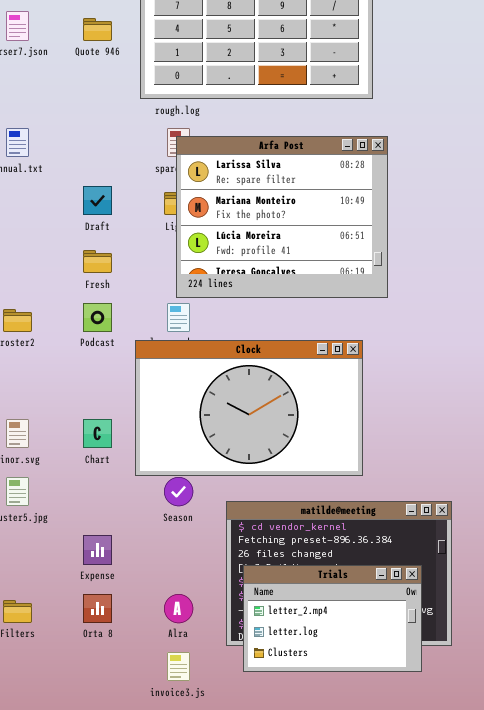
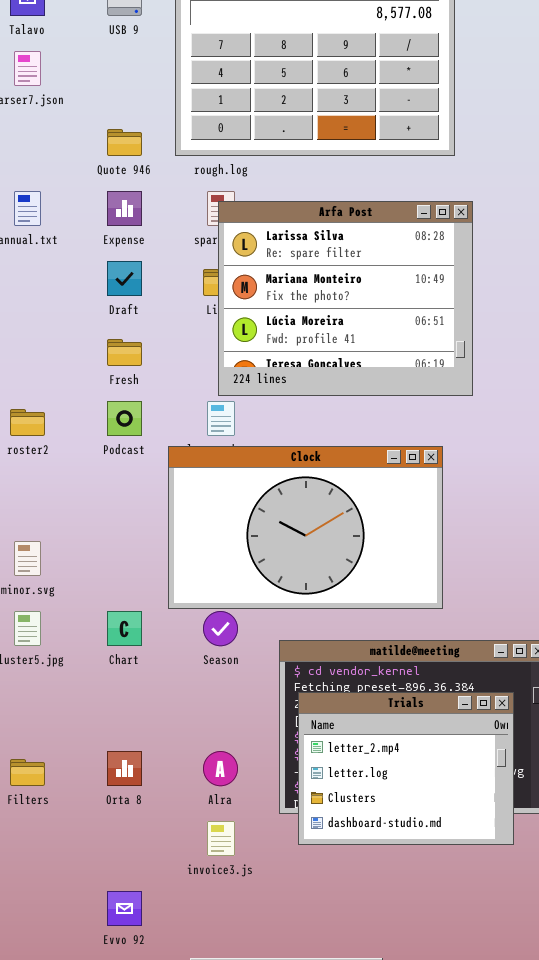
Quote 946: [83,18,112,41] -> [107,129,142,156], moved
Chart: [83,419,112,448] -> [107,611,142,646], moved
Expense: [83,535,112,565] -> [107,191,142,226], moved
Trials: [243,565,422,672] -> [298,692,514,845], resized

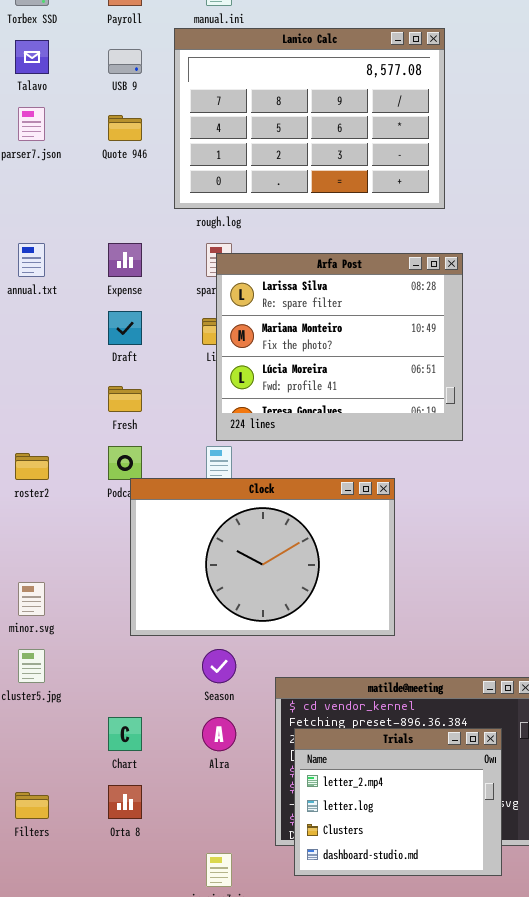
Quote 946: [107,129,142,156] -> [108,115,142,141], moved
Clock: [168,446,443,609] -> [130,478,395,636], moved
Chart: [107,611,142,646] -> [108,717,142,751], moved
Alra: [203,751,238,786] -> [202,717,236,751], moved

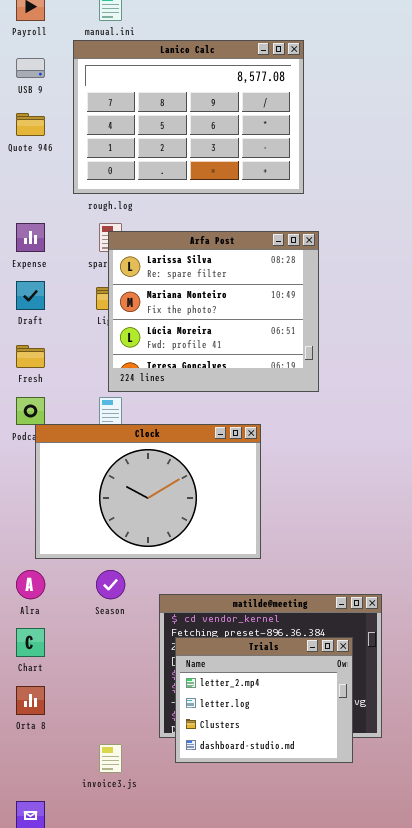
Alra: [202,717,236,751] -> [16,570,45,599], moved

